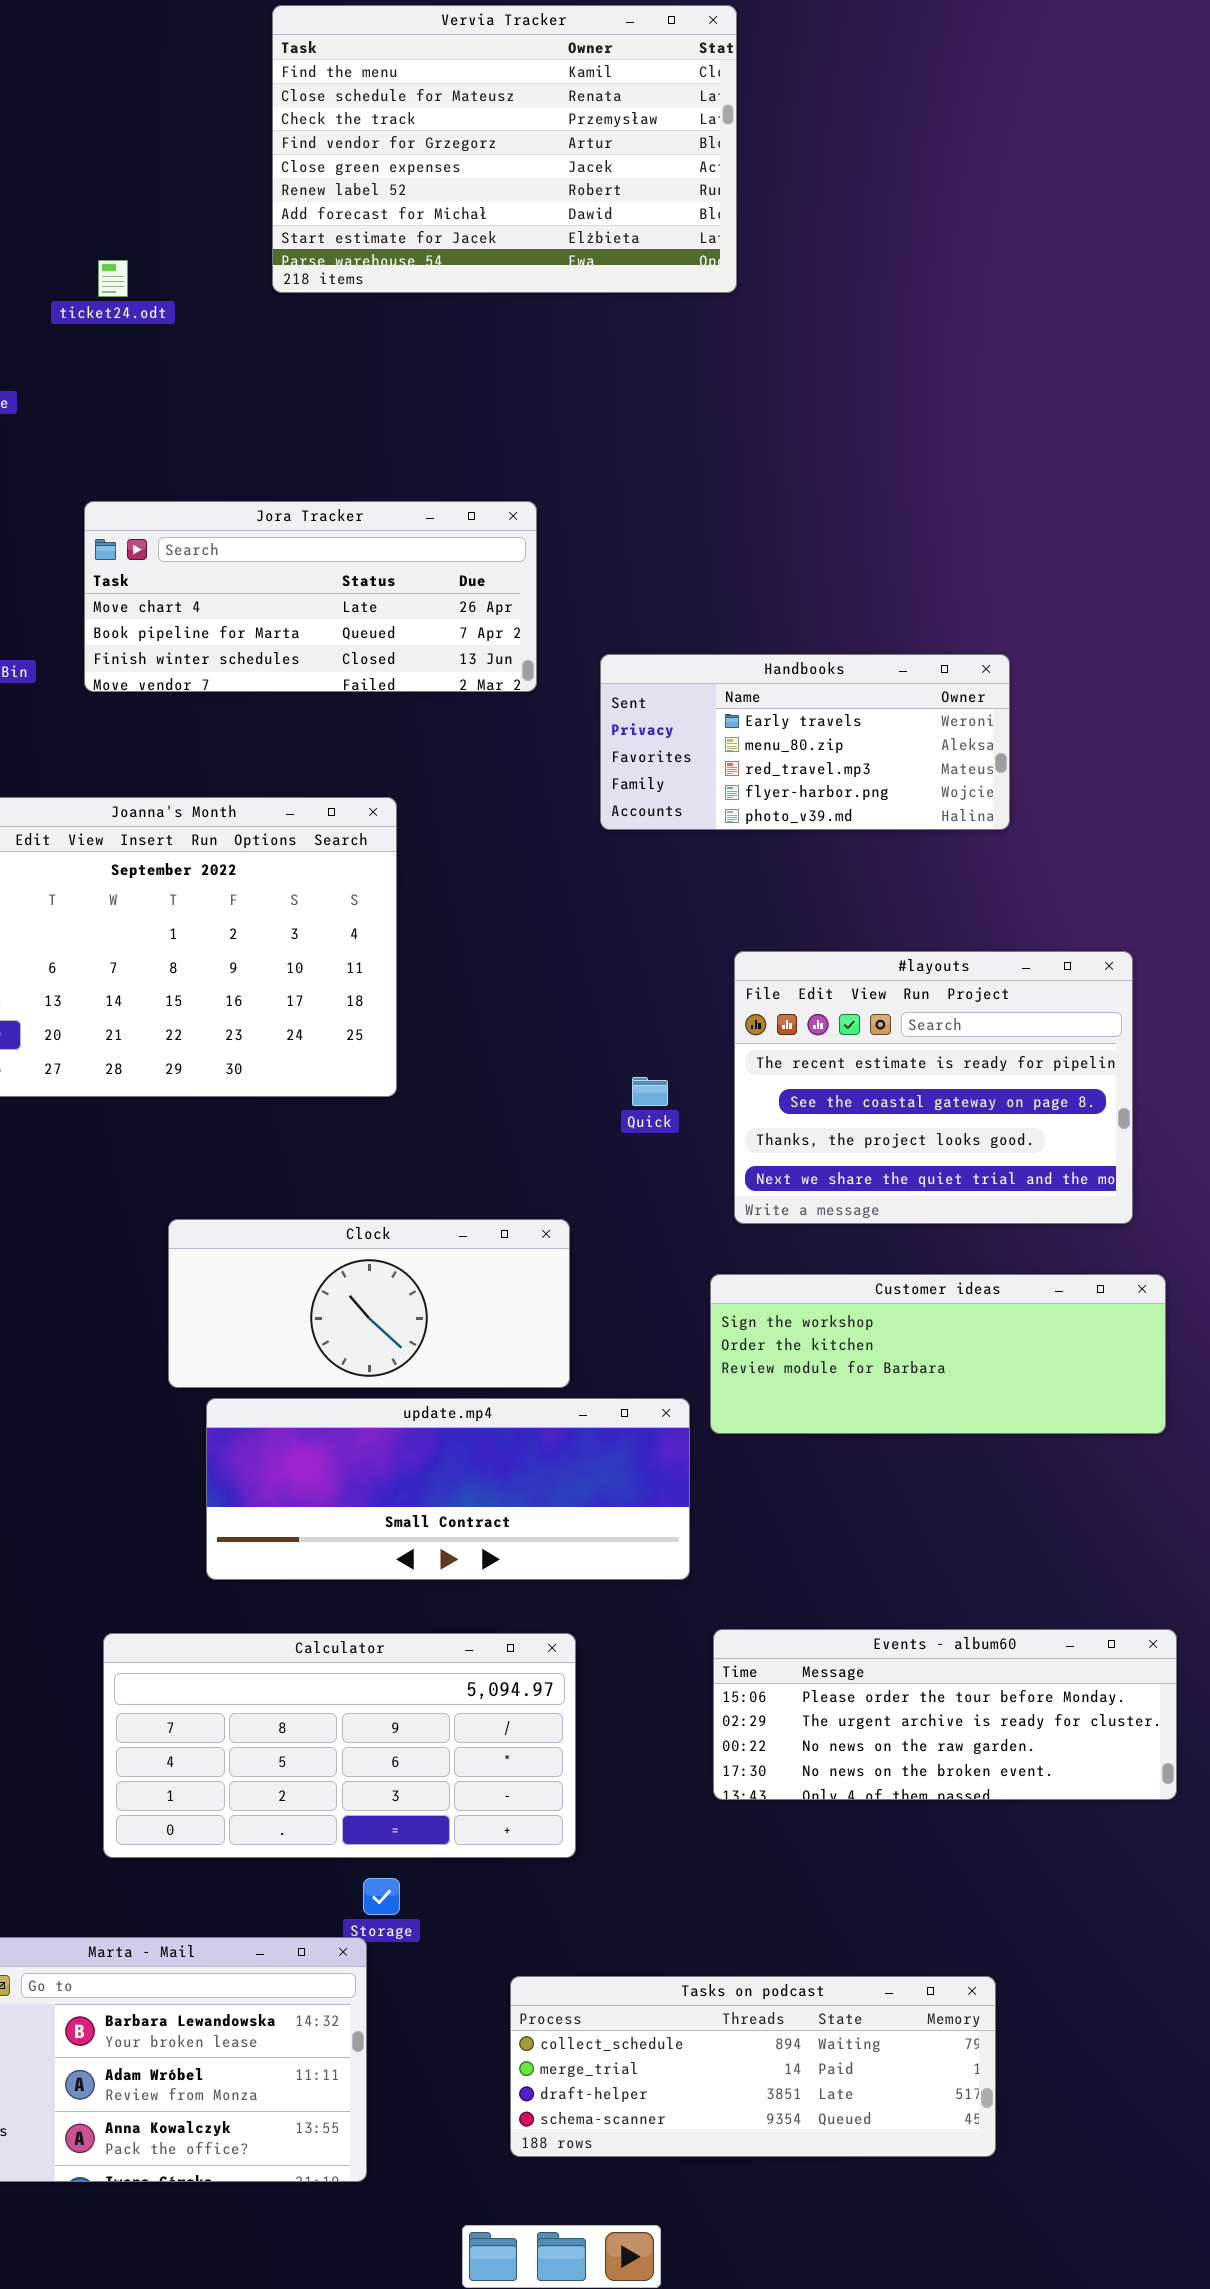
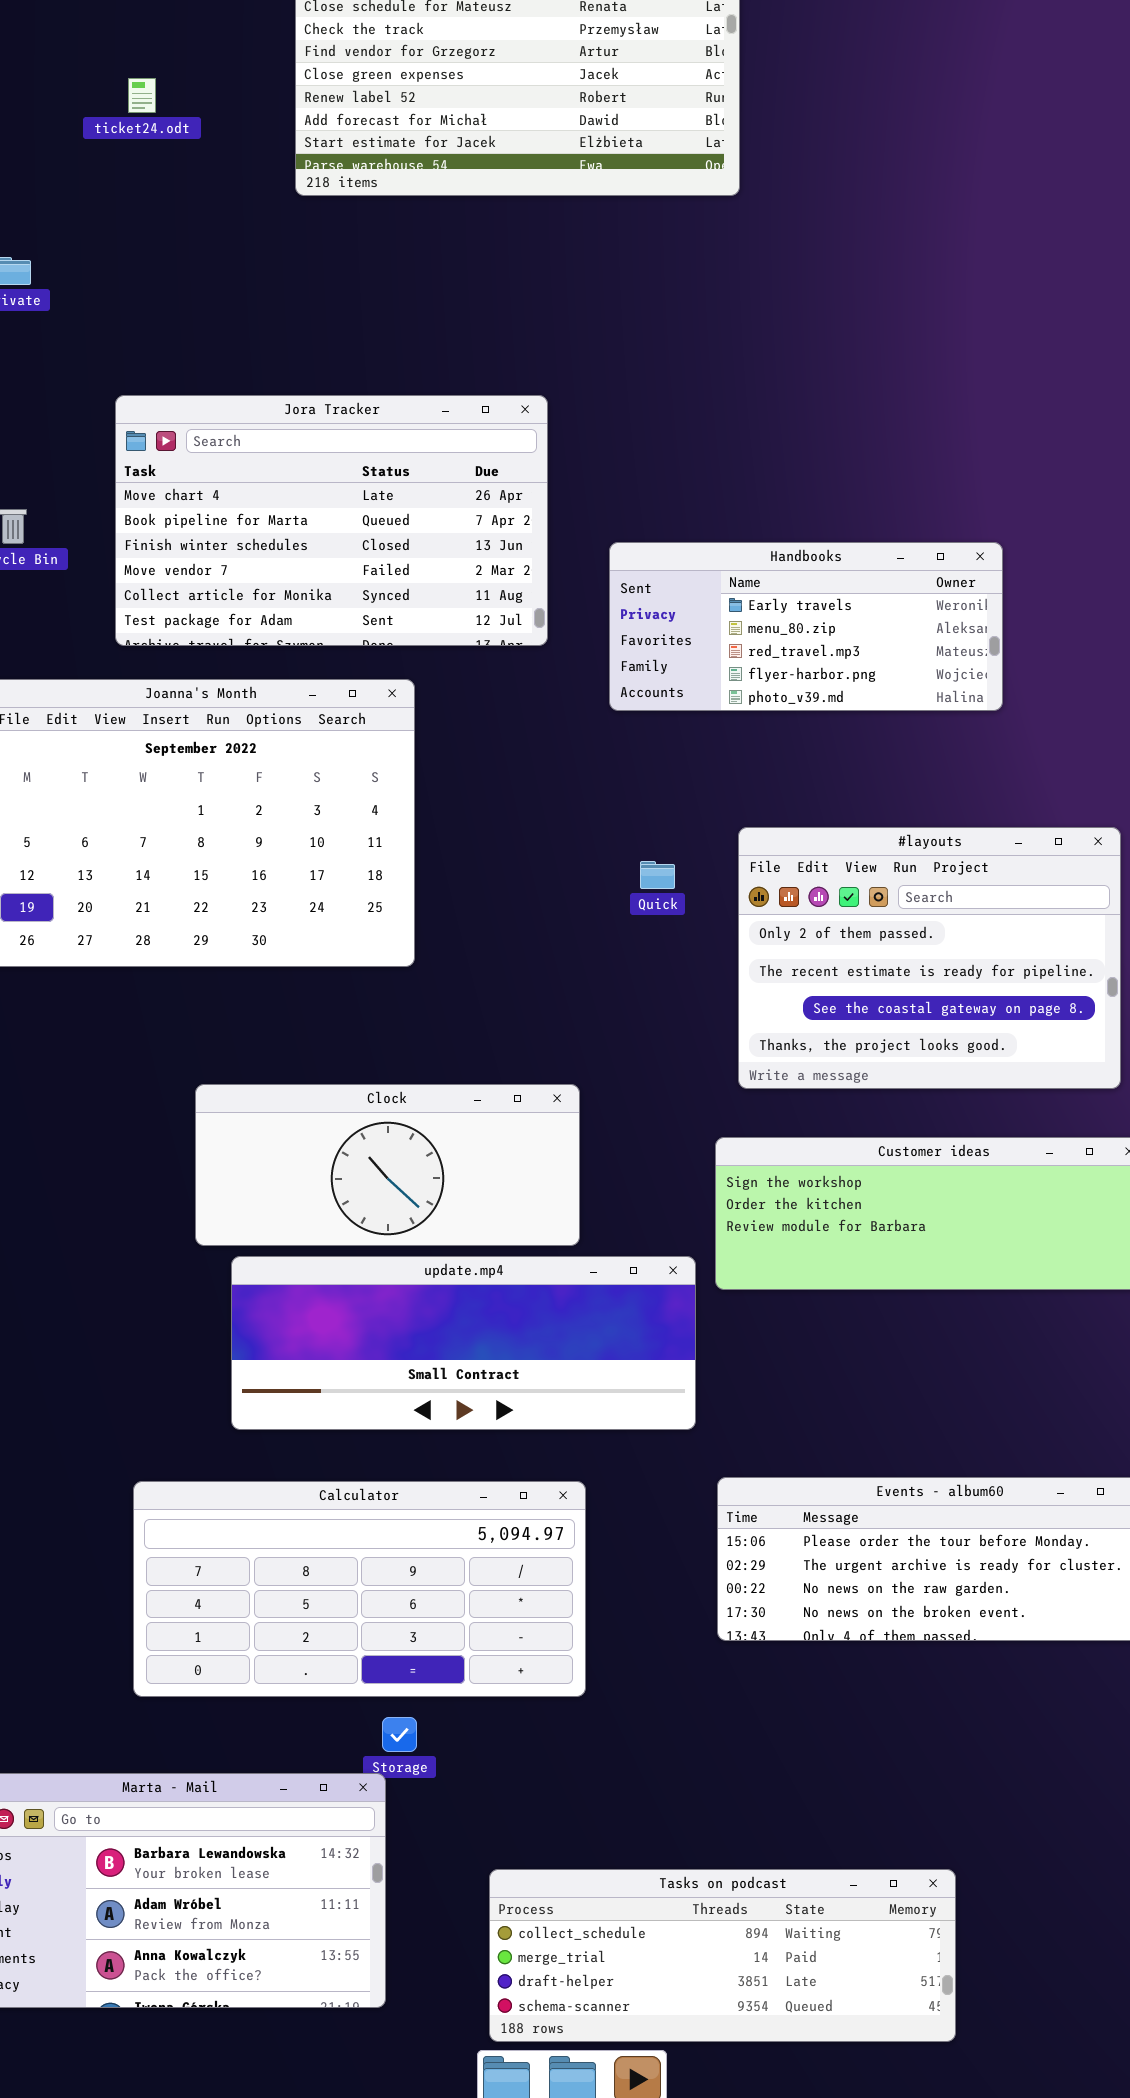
ticket24.odt: [98,260,128,297] -> [128,78,156,113], moved
Jora Tracker: [84,501,537,692] -> [115,395,548,646], resized
#layouts: [734,951,1133,1224] -> [738,827,1121,1089], scrolled up 1 row
Quick: [632,1077,668,1106] -> [640,861,675,889], moved
Tasks on podcast: [510,1976,996,2157] -> [489,1869,956,2042], moved

